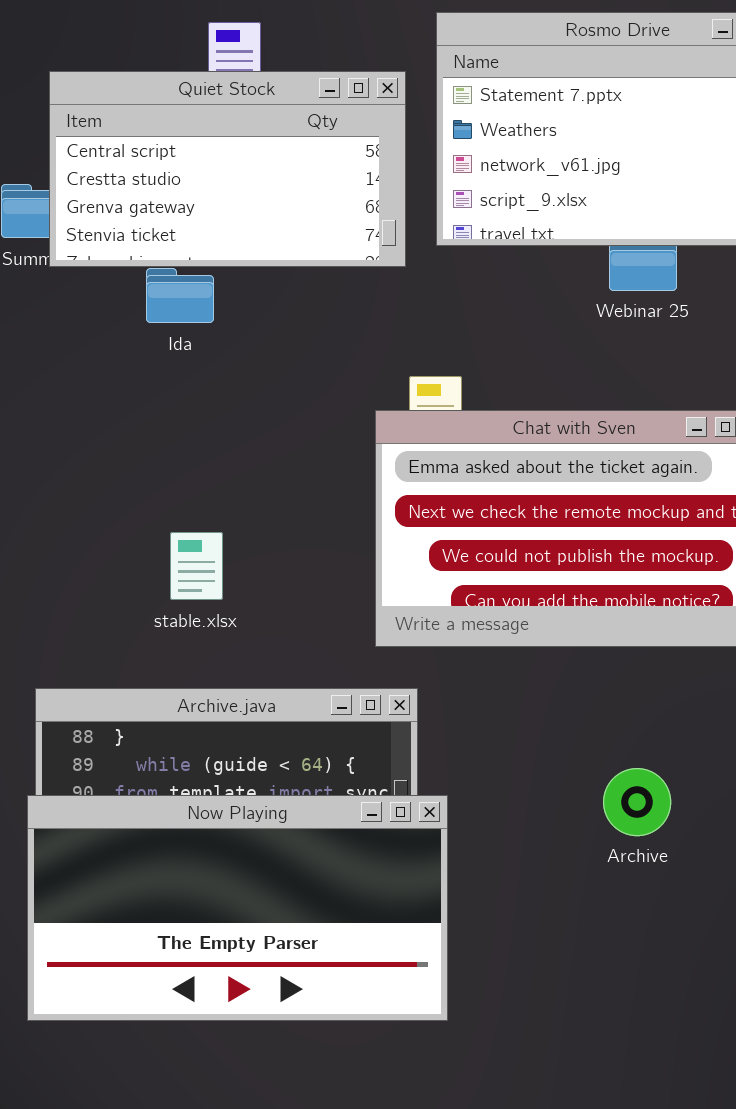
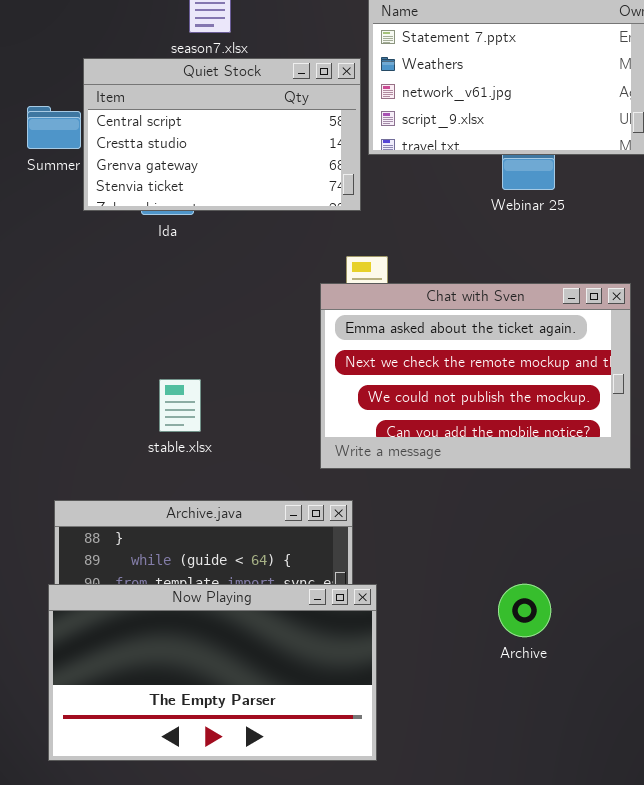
Quiet Stock: [49,71,406,267] -> [83,58,361,211], moved
Archive: [603,768,671,836] -> [498,584,551,637], moved

